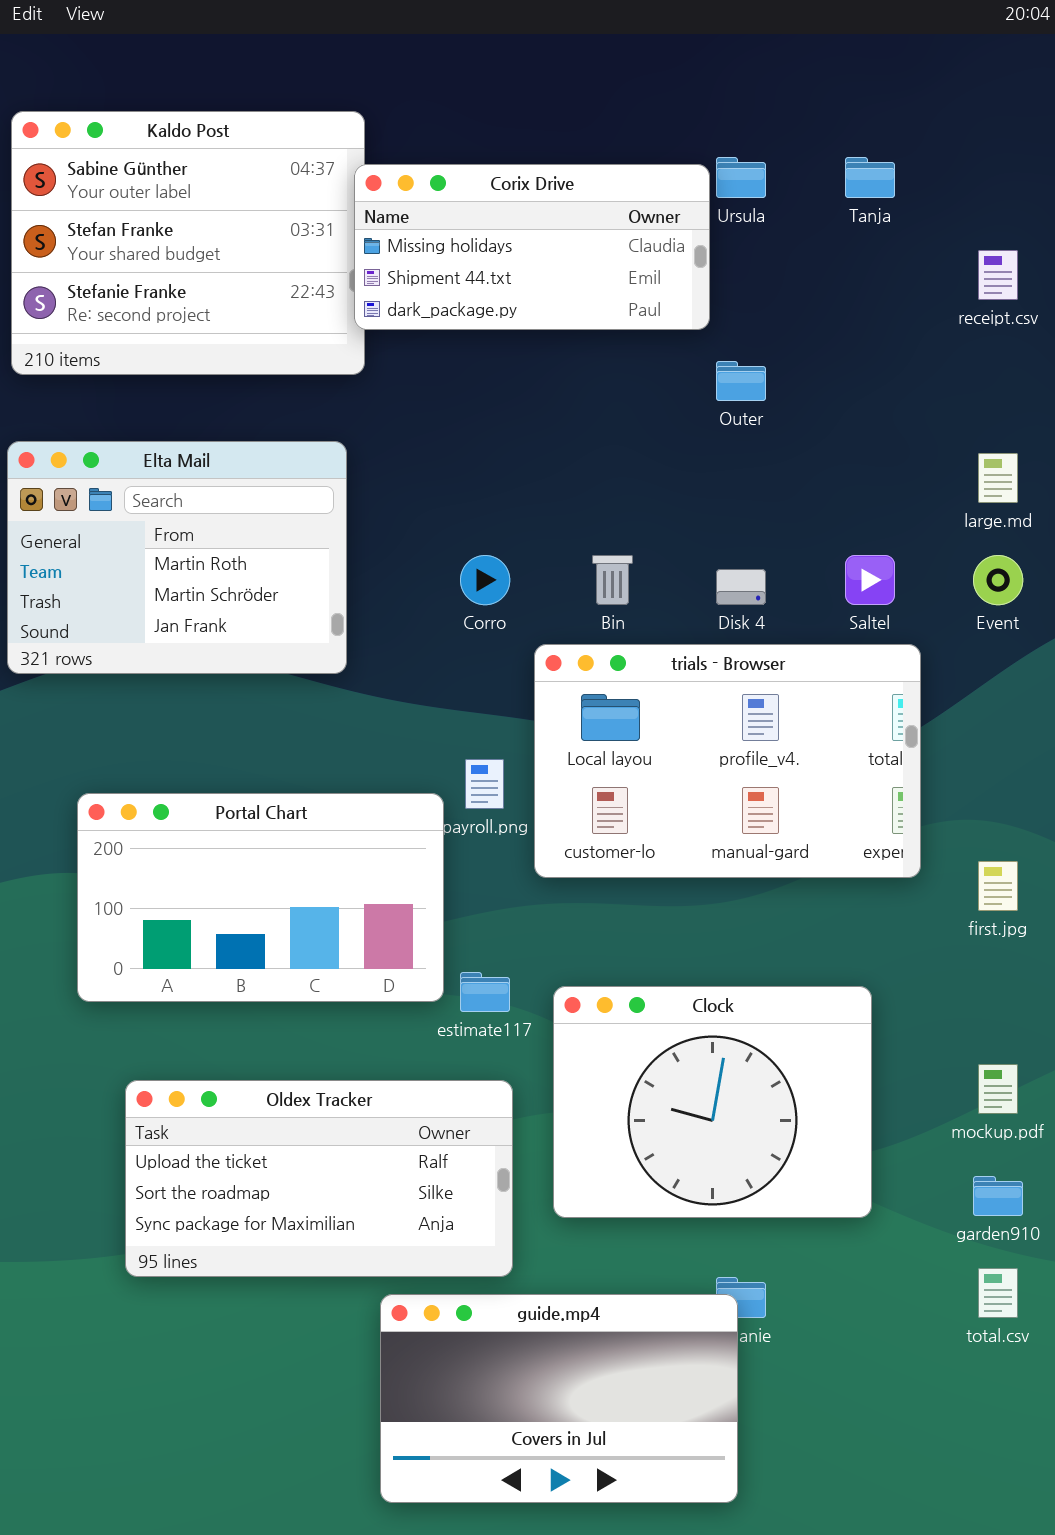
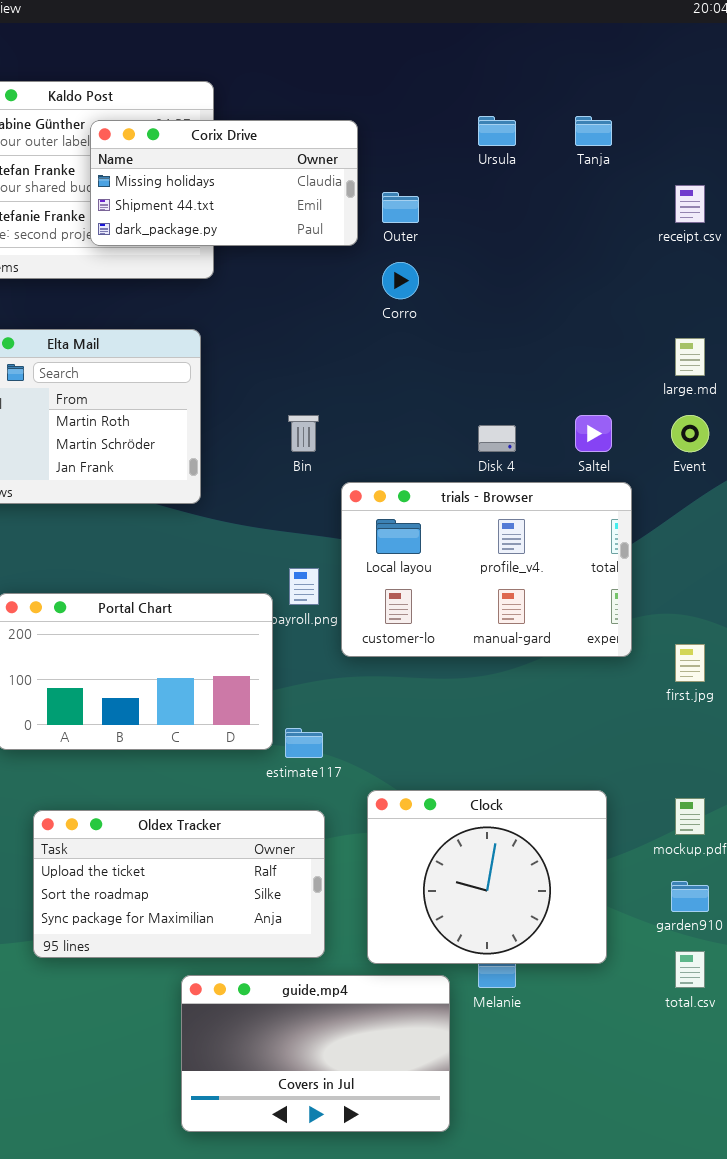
Corix Drive: [354,164,710,330] -> [90,120,358,246], moved
Outer: [716,361,766,401] -> [382,192,419,223], moved
Corro: [460,555,510,605] -> [382,262,419,299], moved
Bin: [592,555,633,605] -> [288,415,319,452], moved
Clock: [553,986,872,1218] -> [367,790,607,964], moved
guide.mp4: [380,1294,738,1503] -> [181,975,450,1132], moved

